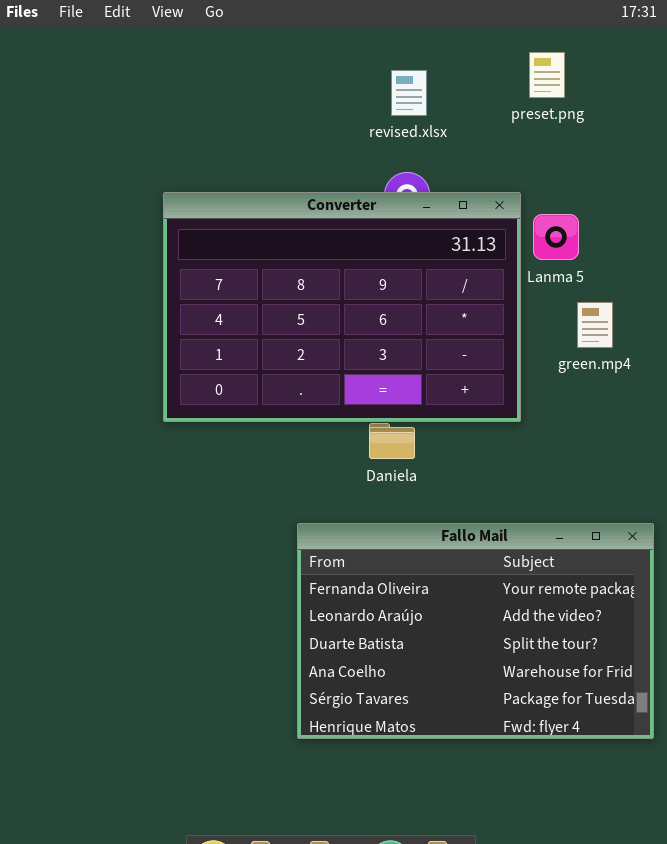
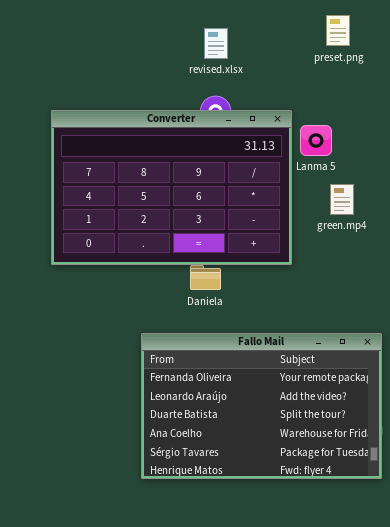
preset.png: [529,52,565,98] -> [326,15,350,46], moved

